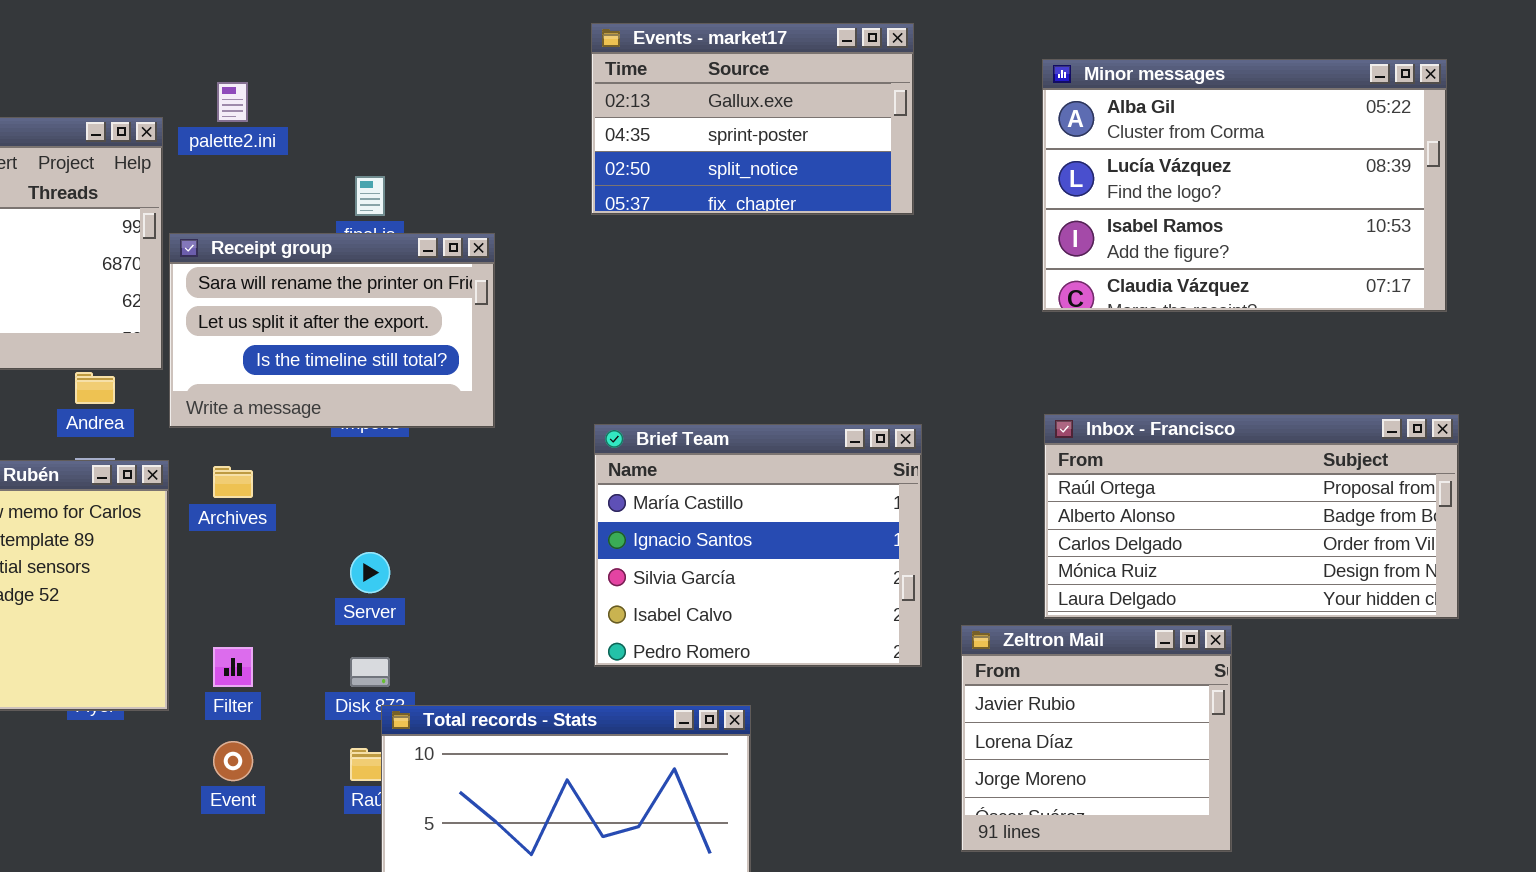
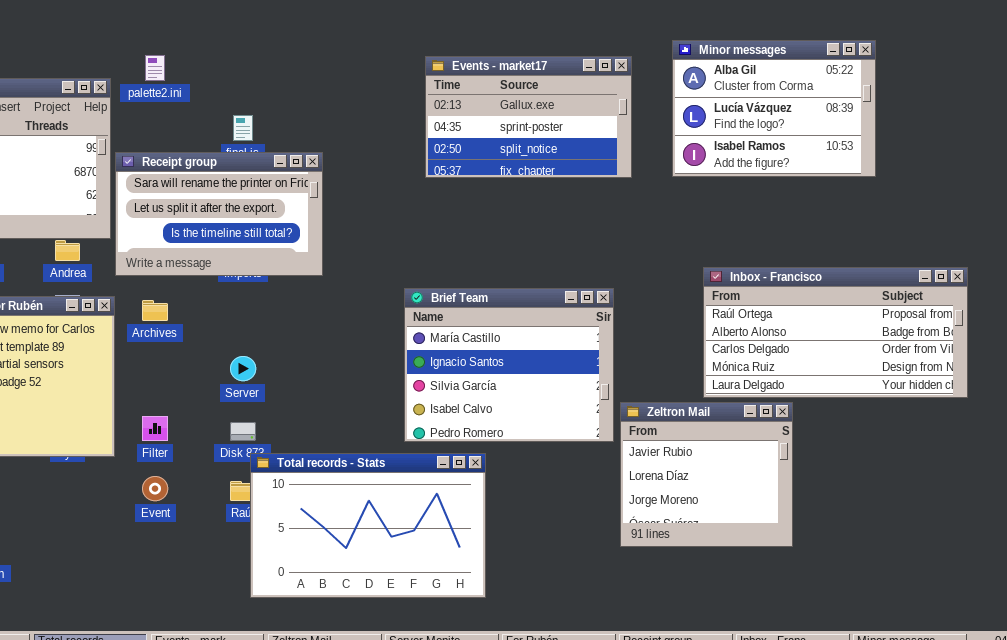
Events - market17: [591,23,914,215] -> [425,56,632,178], moved
Minor messages: [1042,59,1447,312] -> [672,40,876,177], resized
Inbox - Francisco: [1044,414,1459,619] -> [703,267,968,398], moved
Brief Team: [594,424,922,667] -> [404,288,614,442], moved

